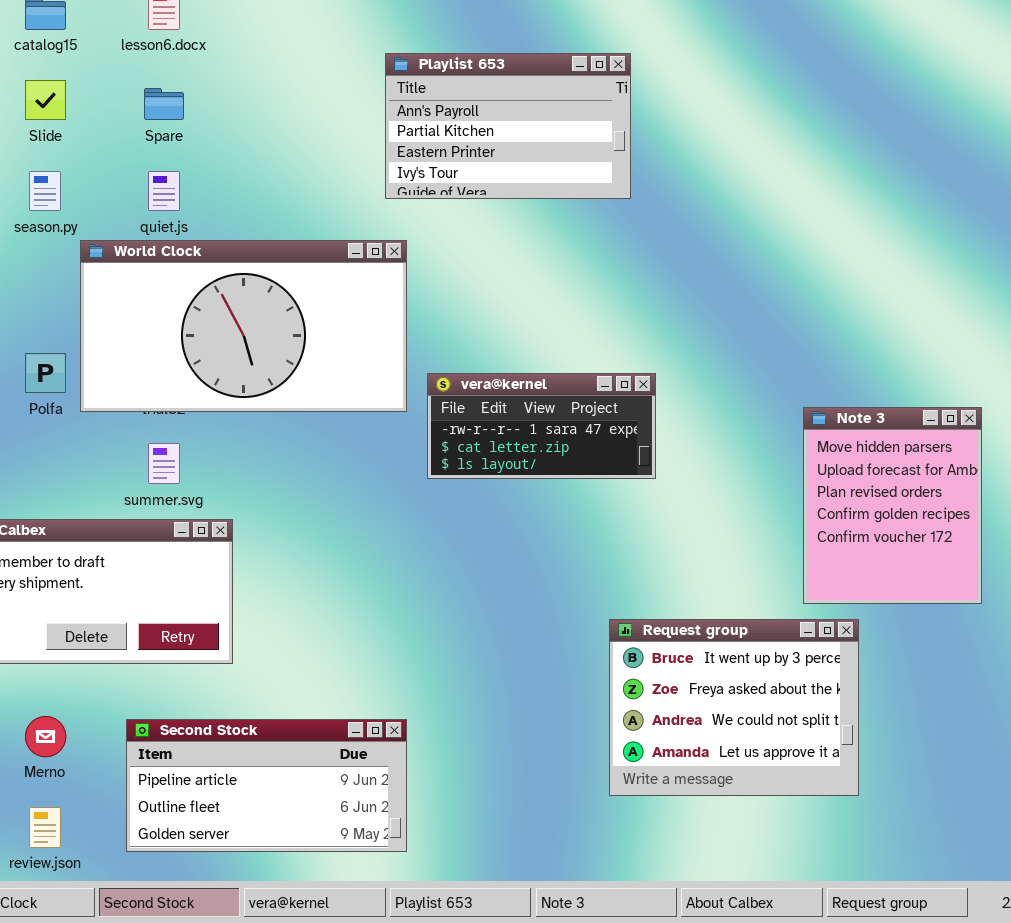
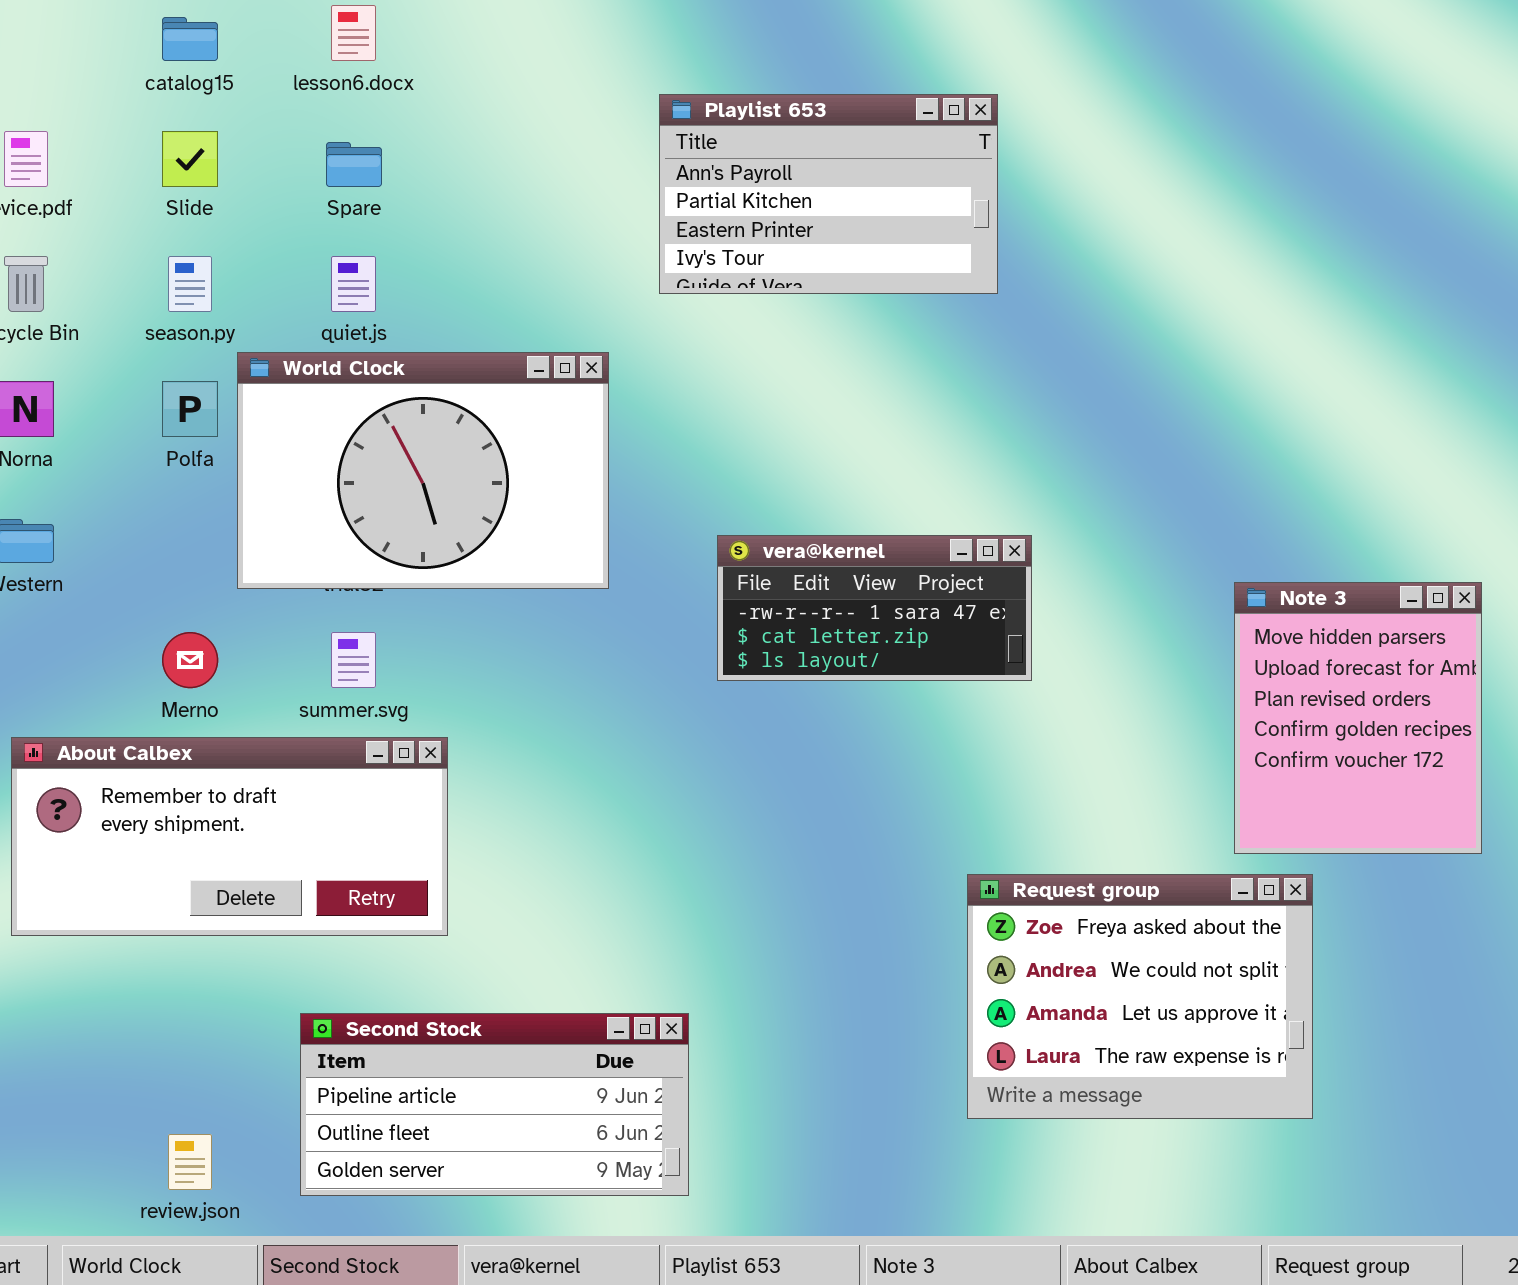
World Clock: [80,240,407,412] -> [237,352,609,589], resized
Polfa: [25,353,66,393] -> [162,381,218,437], moved
Request group: [609,619,859,796] -> [967,874,1313,1119], scrolled down 1 row
Merno: [25,716,66,757] -> [162,632,218,688], moved

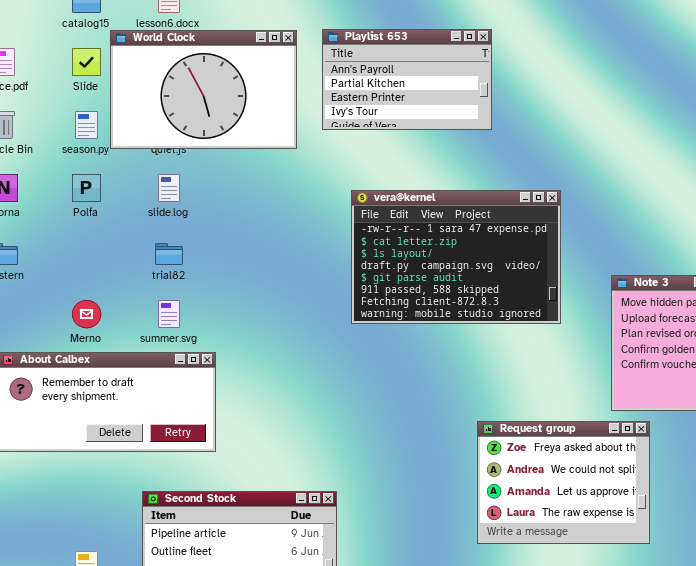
World Clock: [237,352,609,589] -> [110,30,297,149], moved
vera@kernel: [717,535,1032,681] -> [351,190,561,324], resized

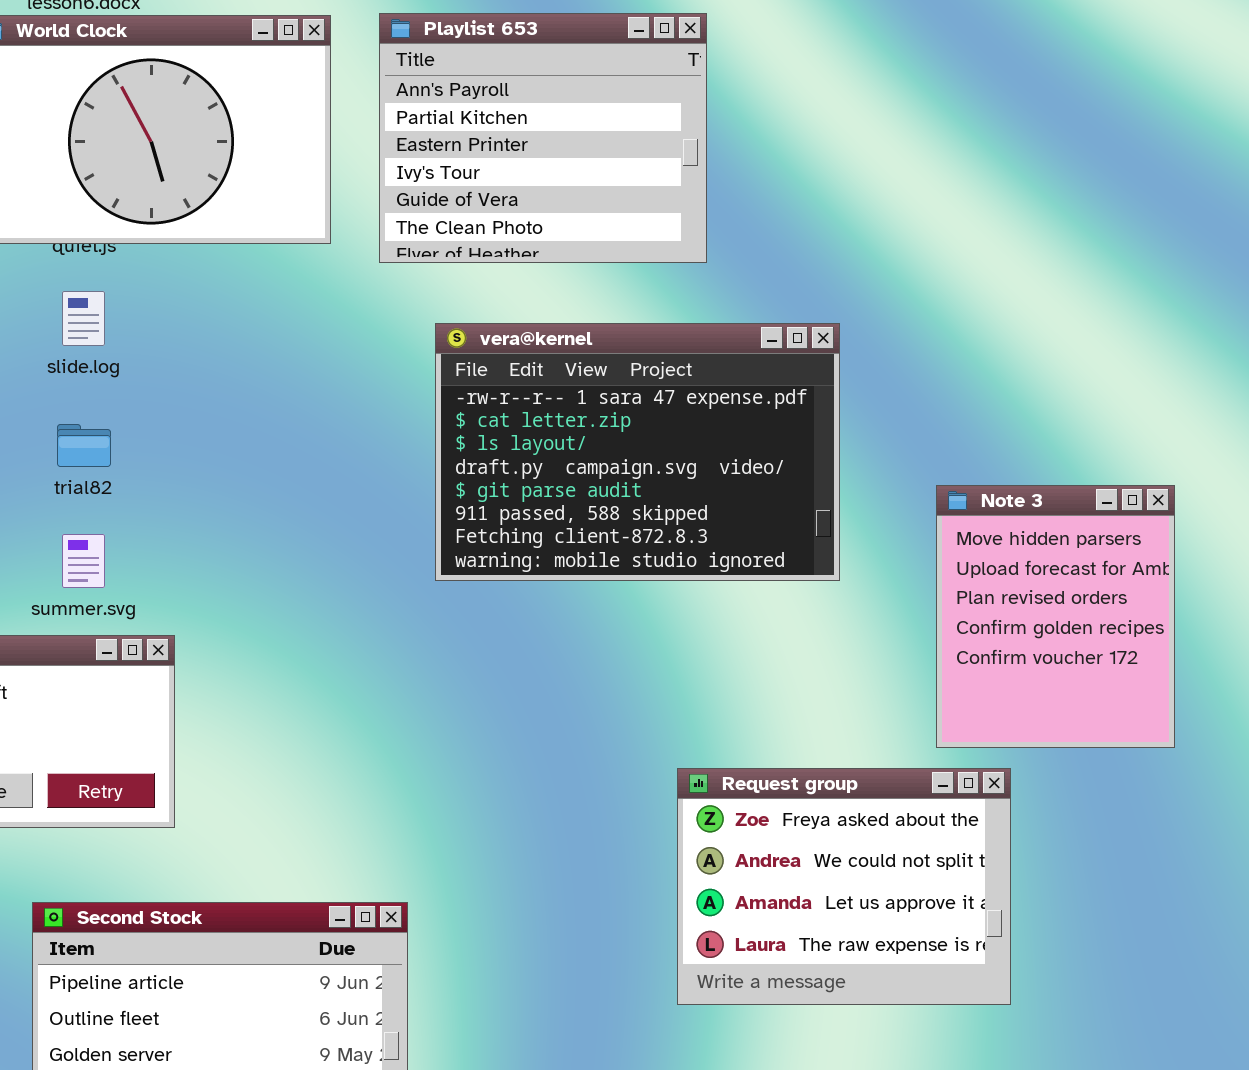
Playlist 653: [322,29,492,130] -> [379,13,707,263], resized

